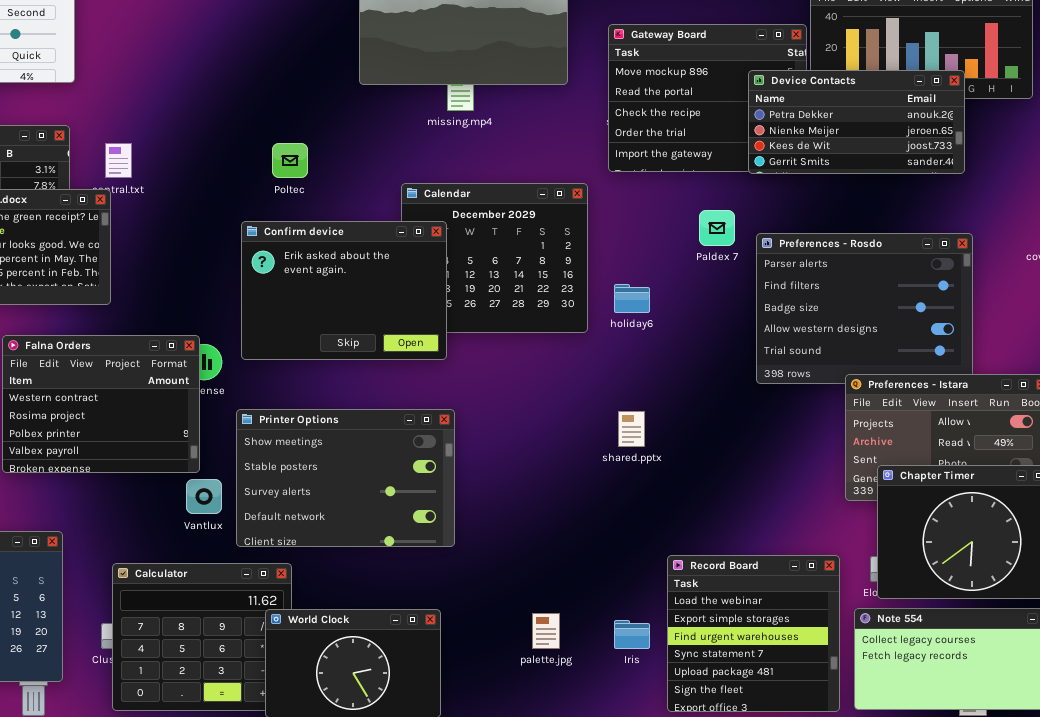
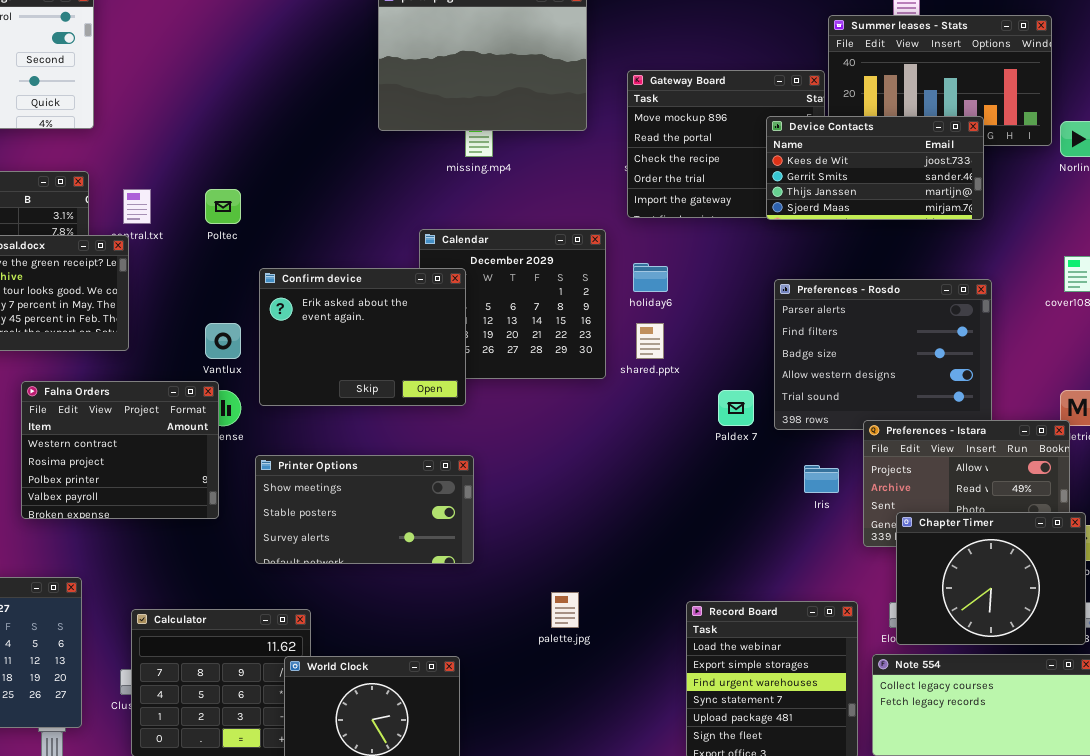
Device Contacts: [748,70,965,174] -> [766,116,984,220], scrolled down 2 rows
Poltec: [272,143,308,178] -> [205,189,241,224], moved
Paldex 7: [699,210,735,246] -> [718,390,754,426], moved
holiday6: [614,284,650,313] -> [633,263,668,292], moved
Printer Options: [236,409,455,547] -> [255,455,474,564], resized
shared.pptx: [618,411,645,447] -> [636,323,664,359], moved
Vantlux: [186,479,222,514] -> [205,323,241,359], moved
palette.jpg: [532,613,560,649] -> [551,592,579,628], moved
Iris: [614,620,650,649] -> [804,465,839,493], moved

